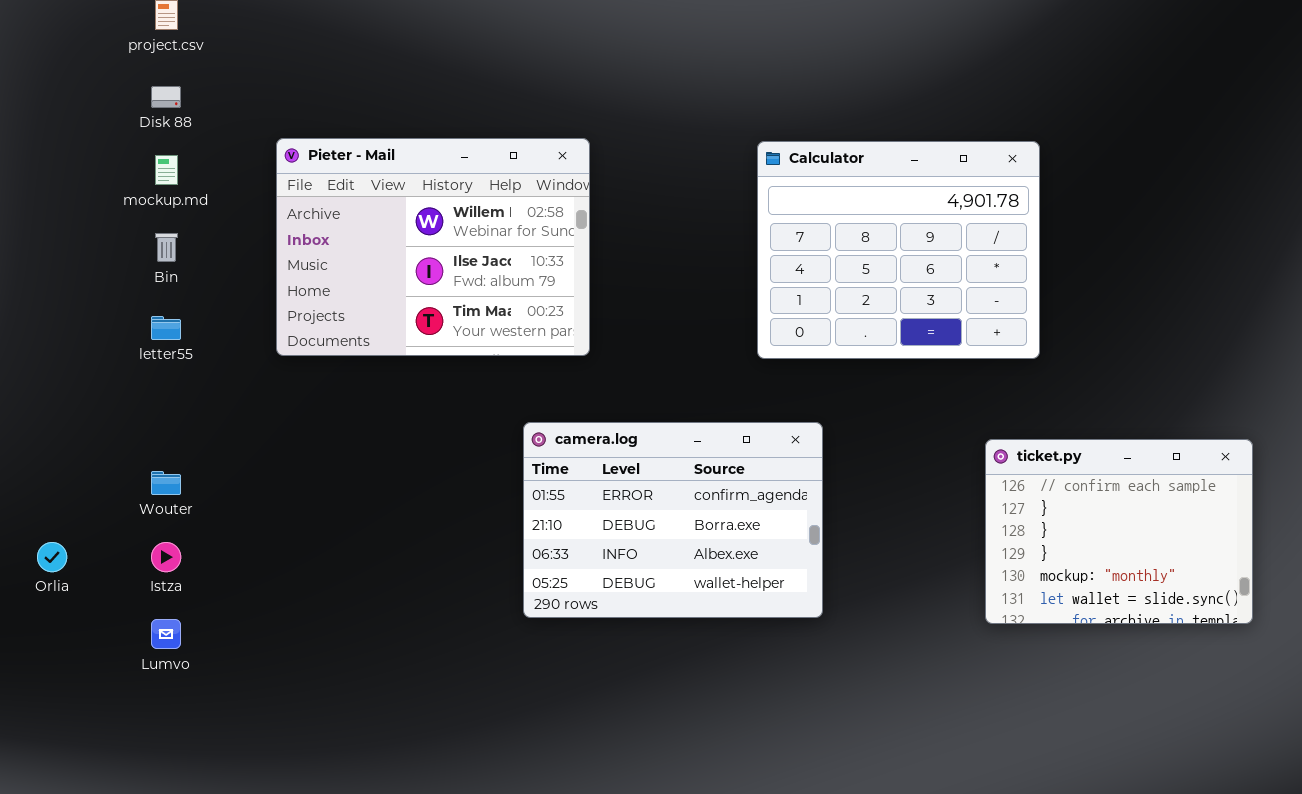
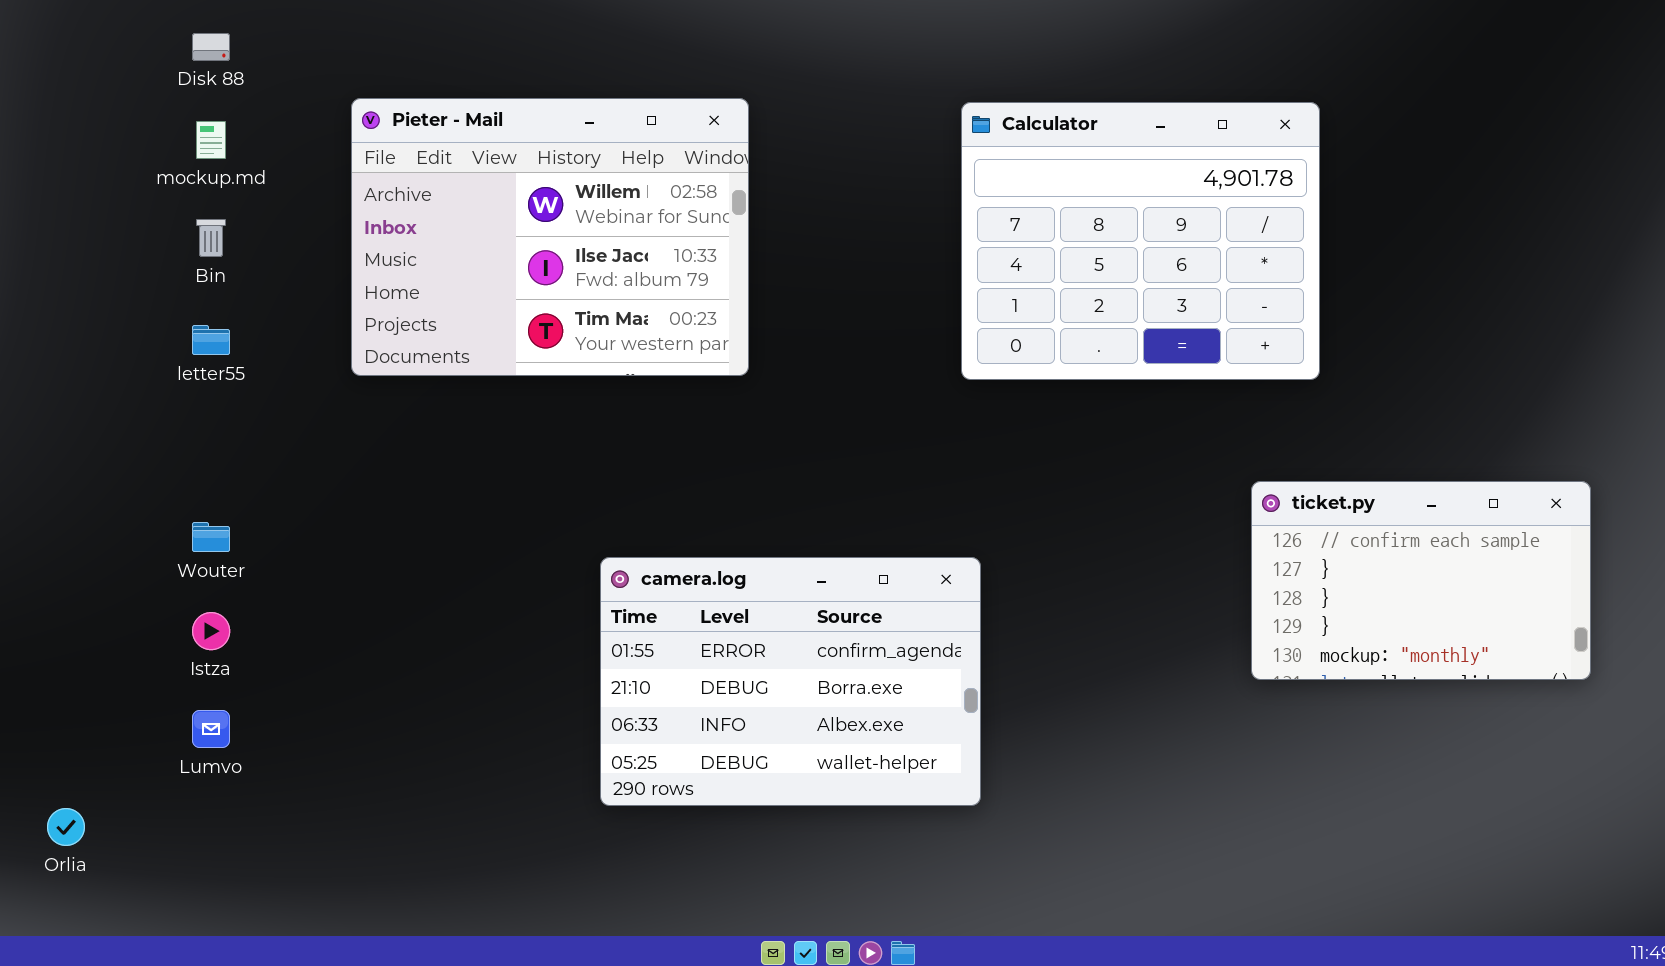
camera.log: [523,422,823,618] -> [600,557,981,806], moved
ticket.py: [985,439,1253,624] -> [1251,481,1591,680], resized
Orlia: [37,542,67,572] -> [47,808,85,846], moved

